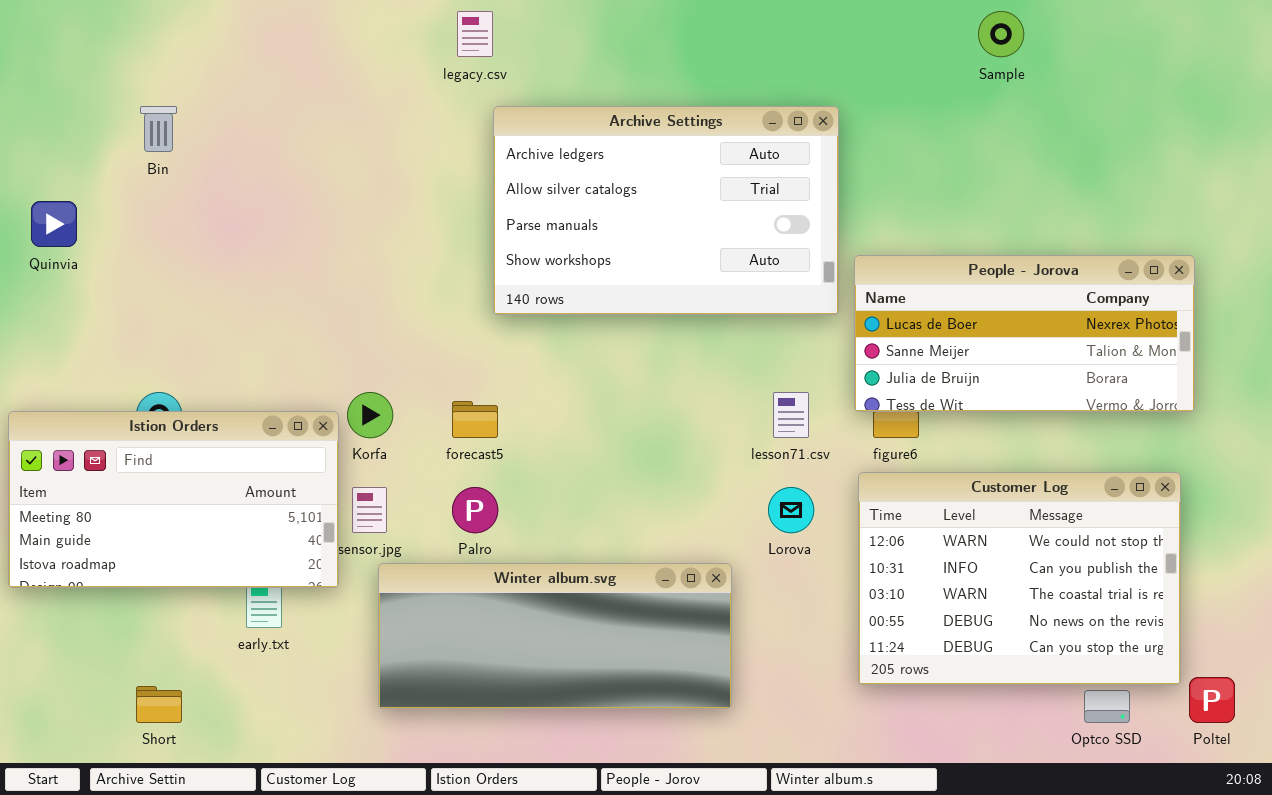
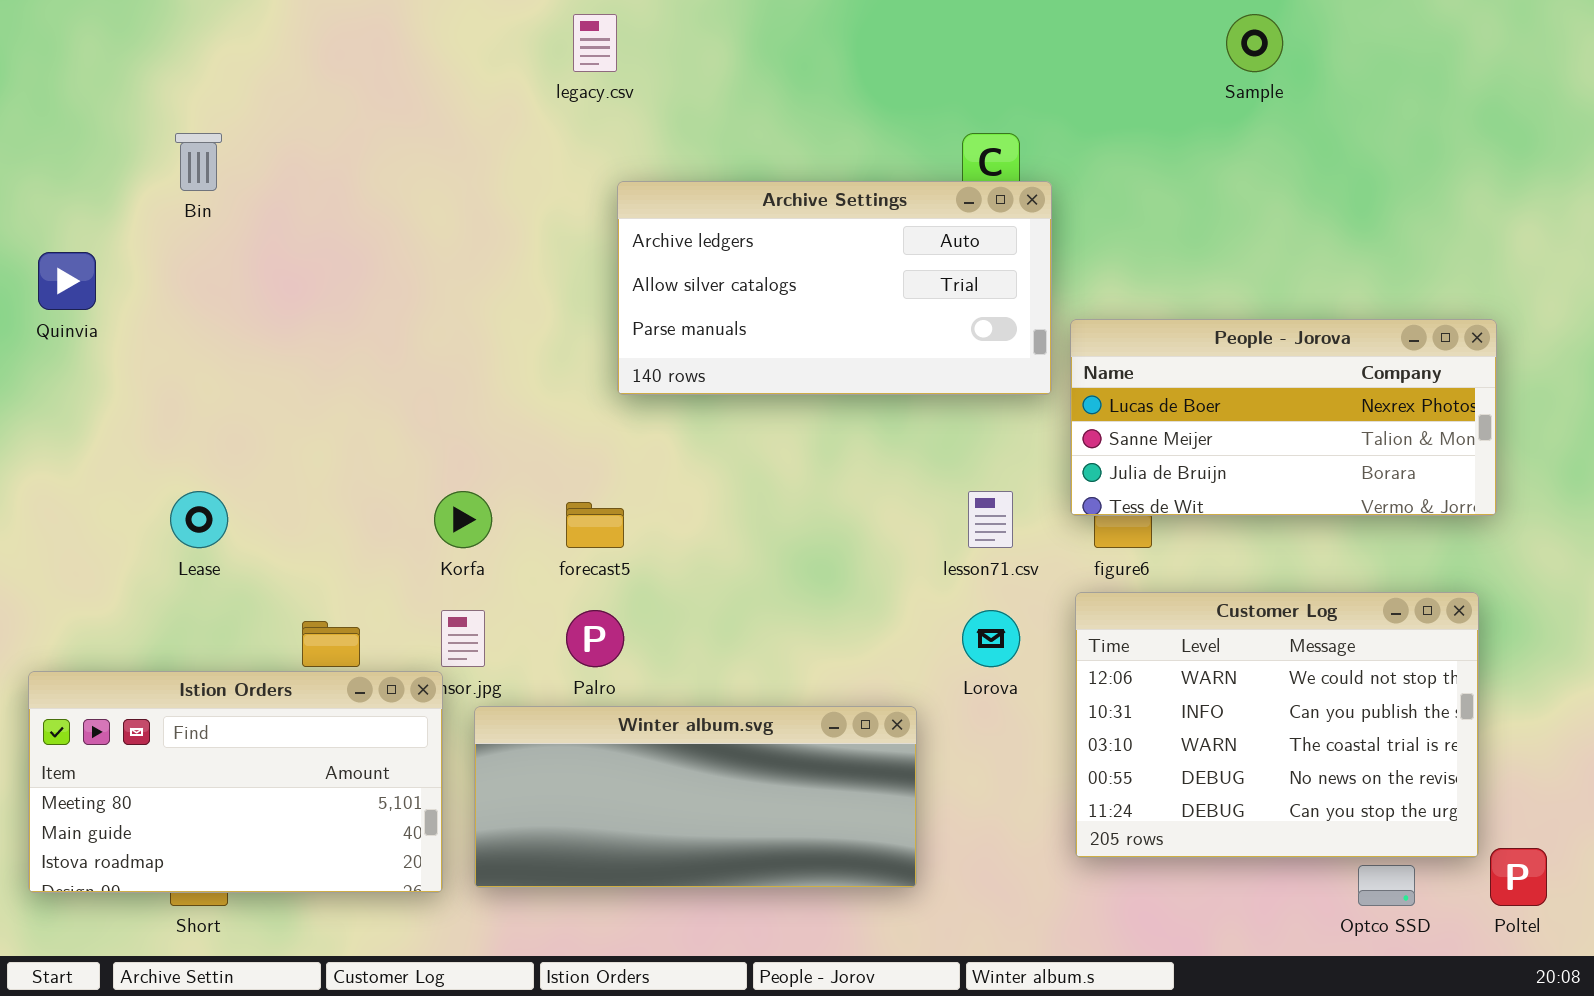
Archive Settings: [493,106,839,315] -> [617,181,1052,395], resized
Istion Orders: [8,411,339,588] -> [28,671,443,893], moved

